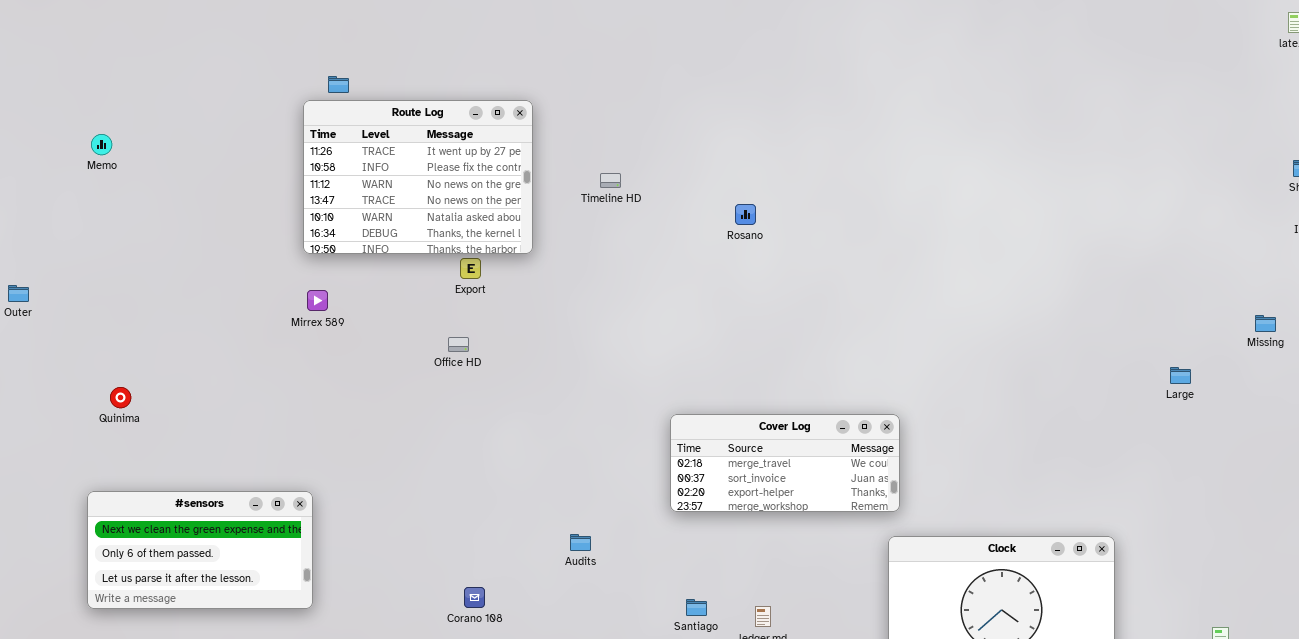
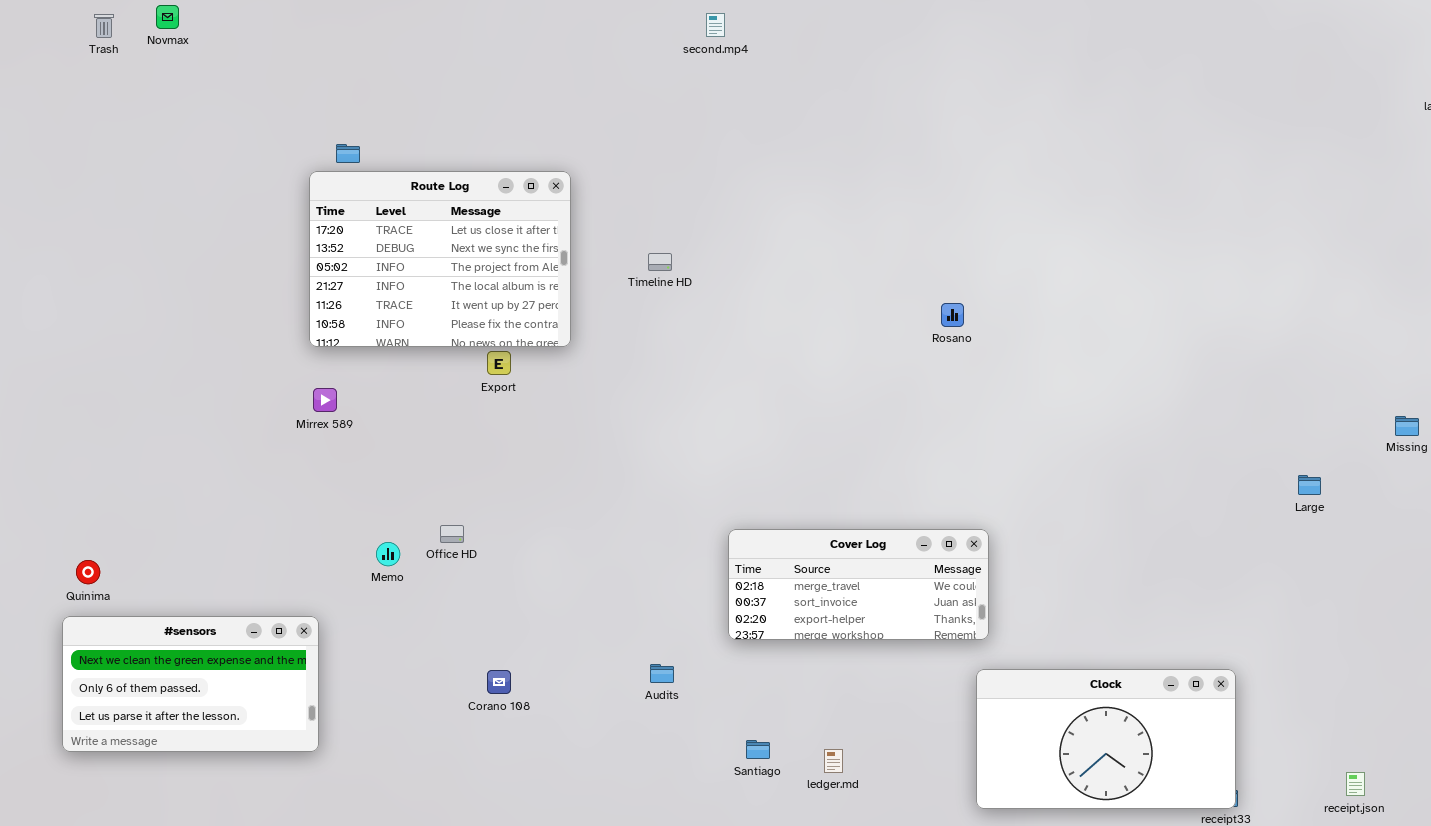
Route Log: [303,100,533,254] -> [309,171,571,347], scrolled up 4 rows
Memo: [91,134,112,155] -> [376,542,400,566], moved
Rosano: [735,204,756,225] -> [941,303,964,327], moved
Office HD: [448,337,469,352] -> [440,525,464,543], moved
Quinima: [110,387,131,408] -> [76,560,100,584], moved
Audits: [570,534,591,551] -> [650,664,674,683], moved
Corano 108: [464,587,485,608] -> [487,670,511,694], moved

